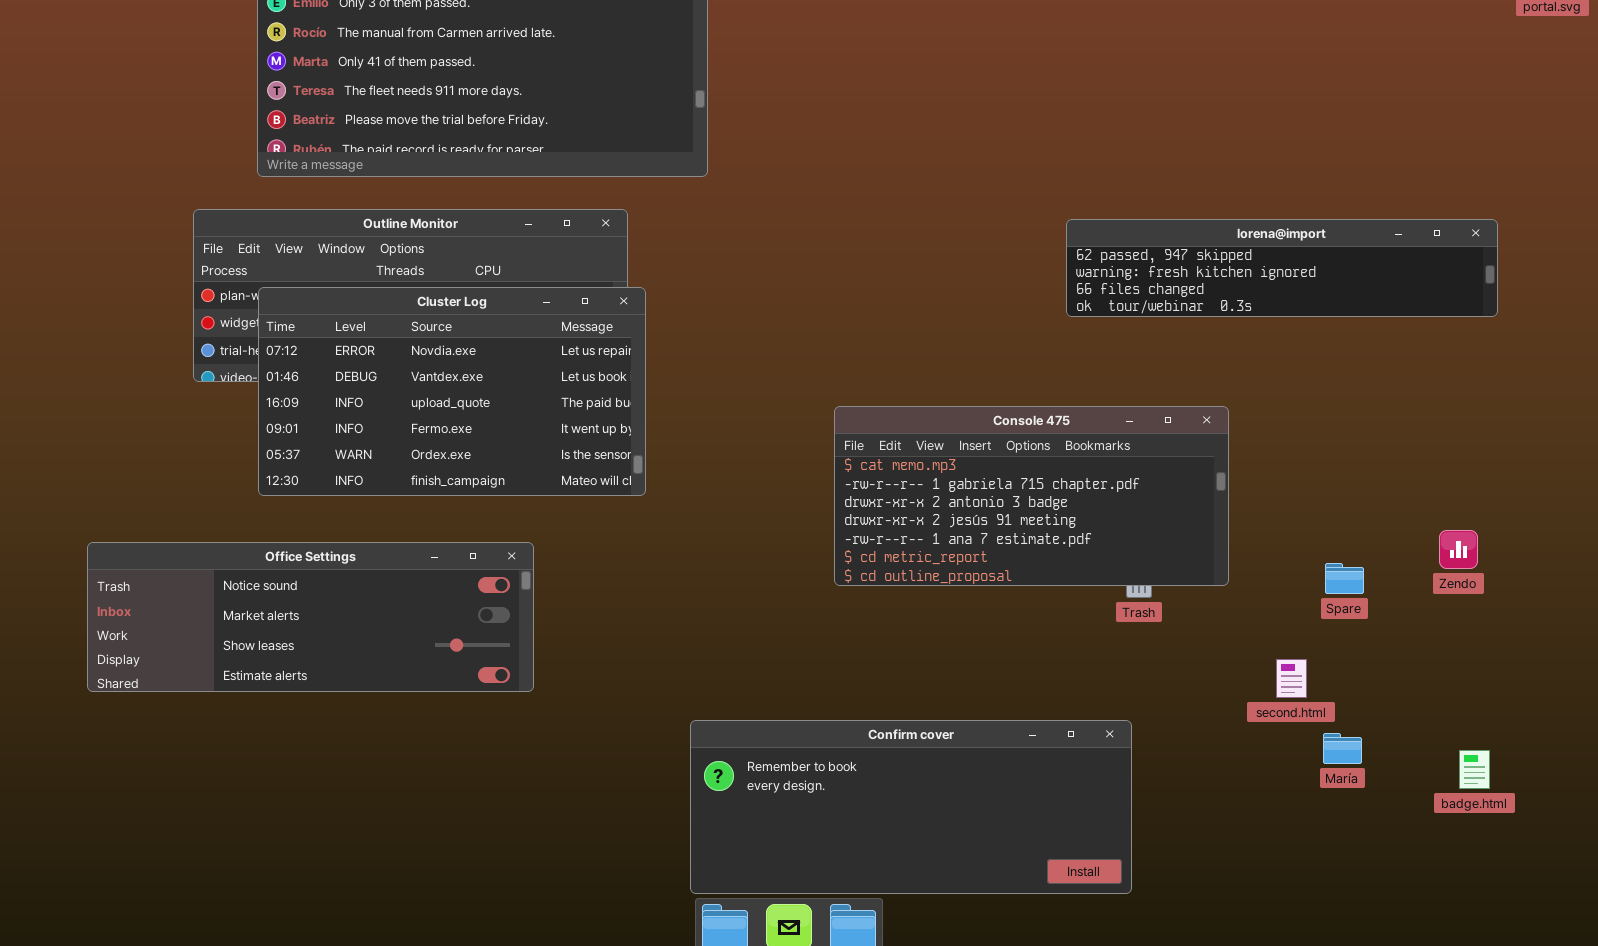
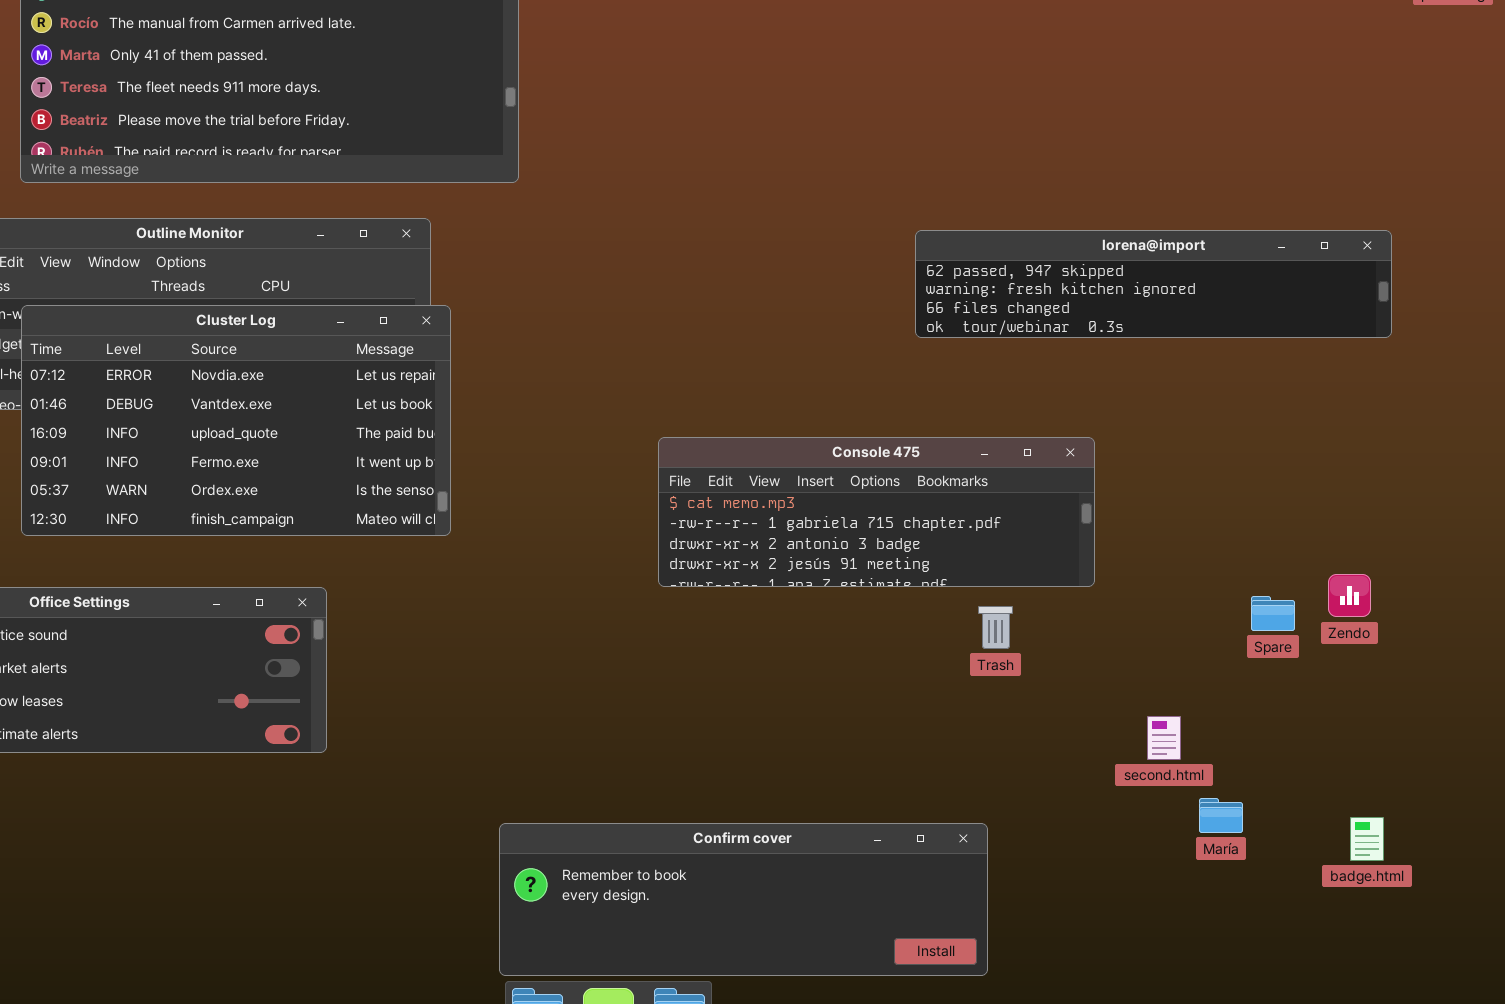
Console 475: [834,406,1229,586] -> [658,437,1095,587], resized
Spare: [1325,563,1364,594] -> [1251,596,1295,631], moved
Confirm cover: [690,720,1132,894] -> [499,823,988,976], resized

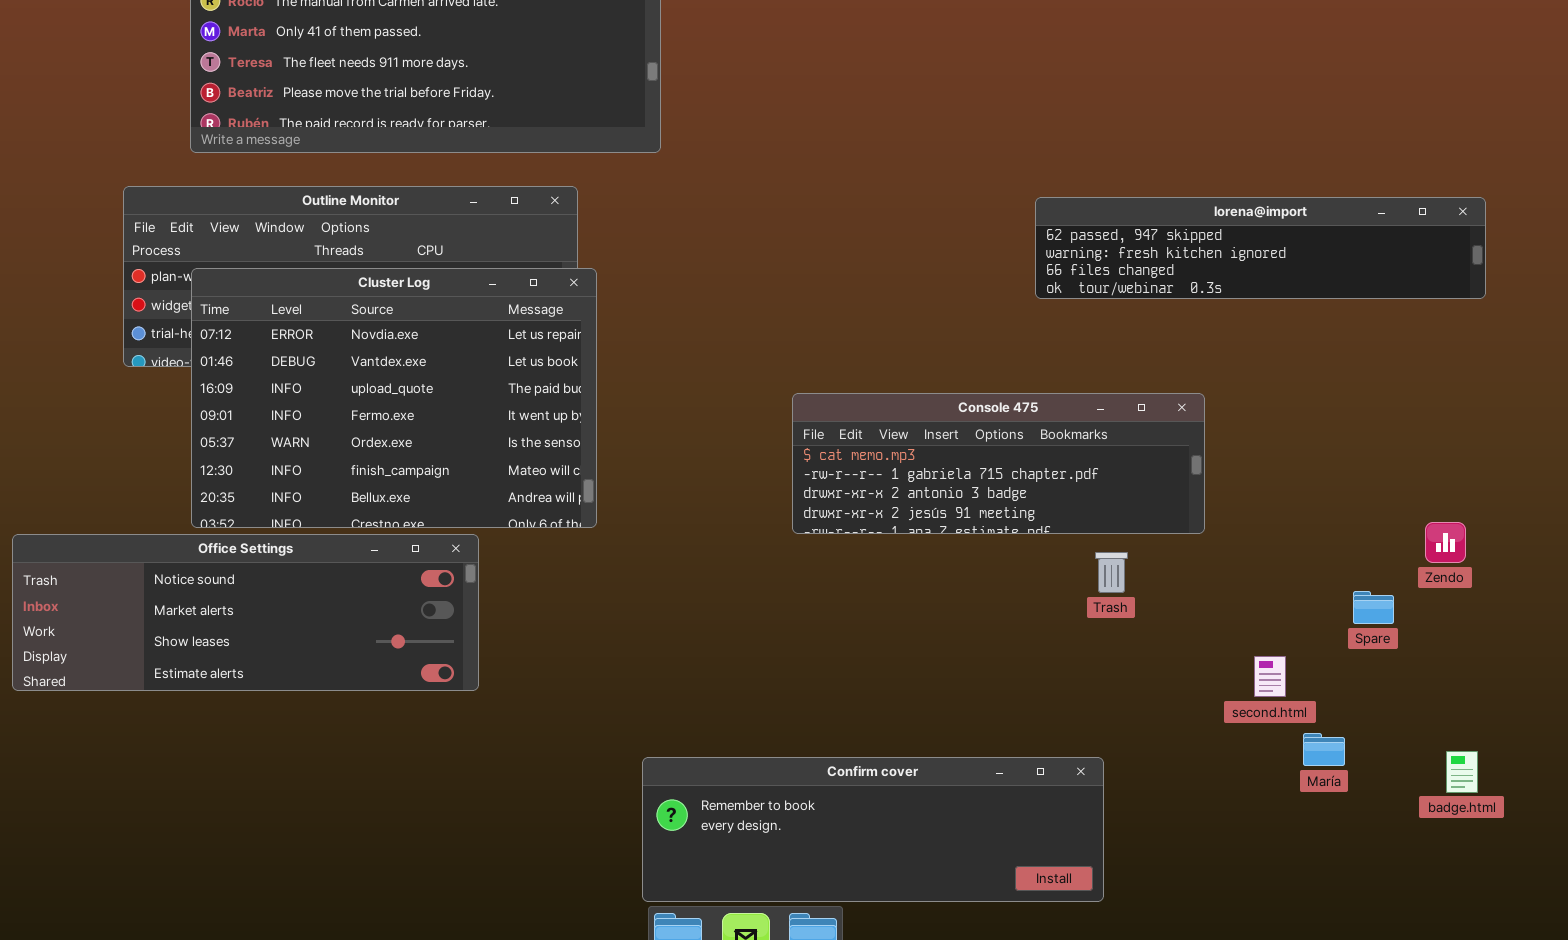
Cluster Log: [21,305,451,536] -> [191,268,597,528], resized
Spare: [1251,596,1295,631] -> [1353,591,1394,624], moved

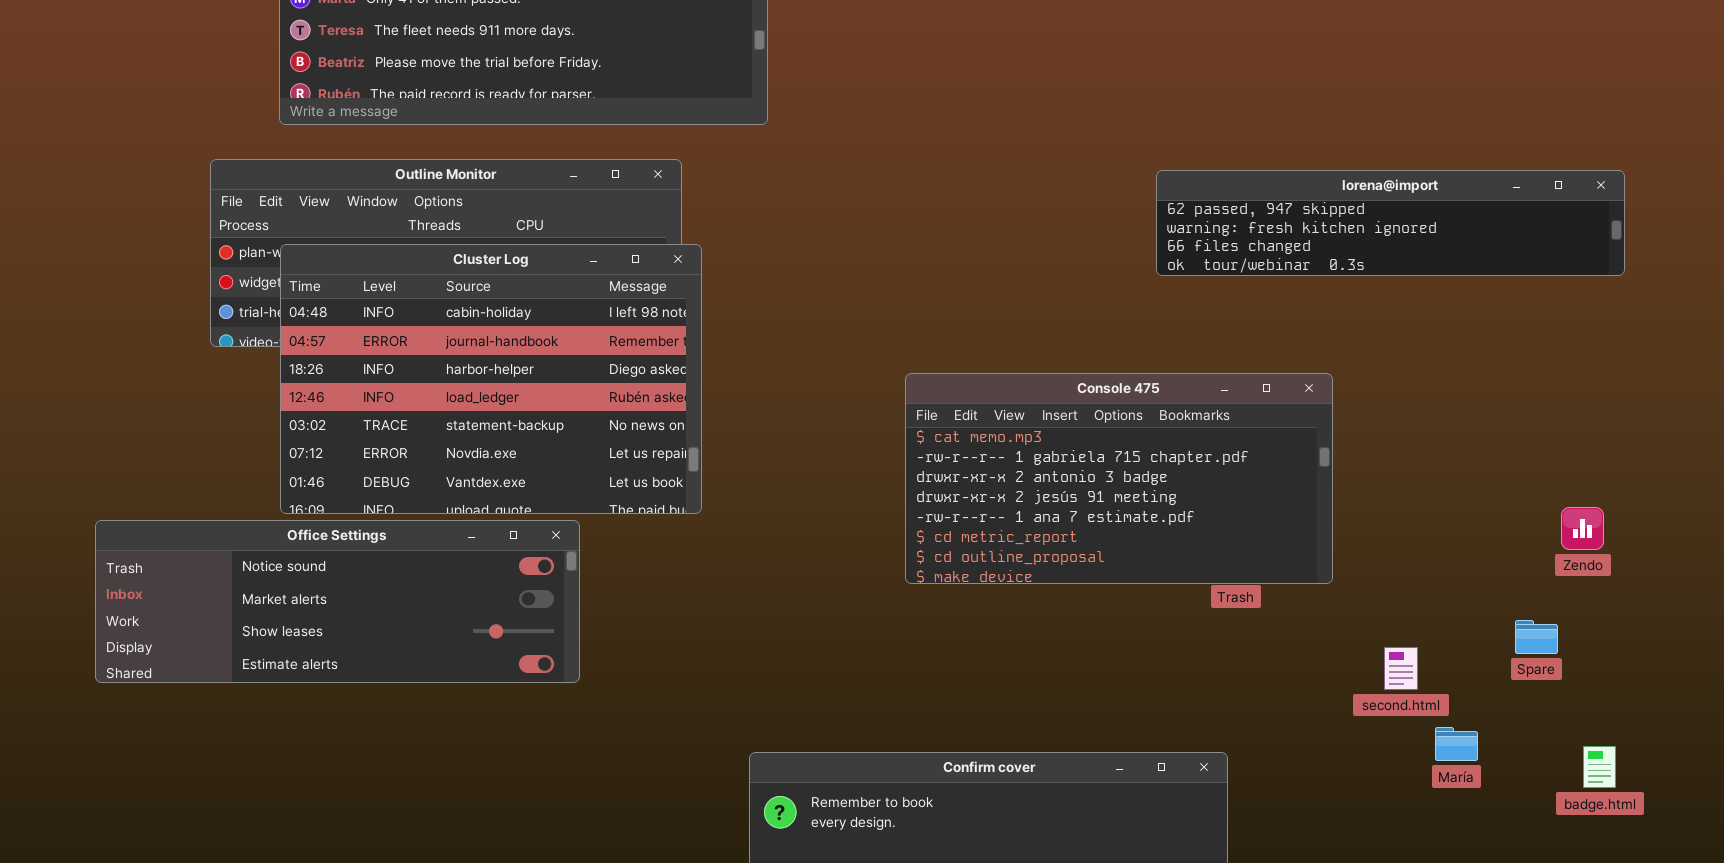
Cluster Log: [191,268,597,528] -> [280,244,702,514], scrolled up 5 rows
Console 475: [792,393,1205,534] -> [905,373,1333,584], resized
Spare: [1353,591,1394,624] -> [1515,620,1558,654], moved

